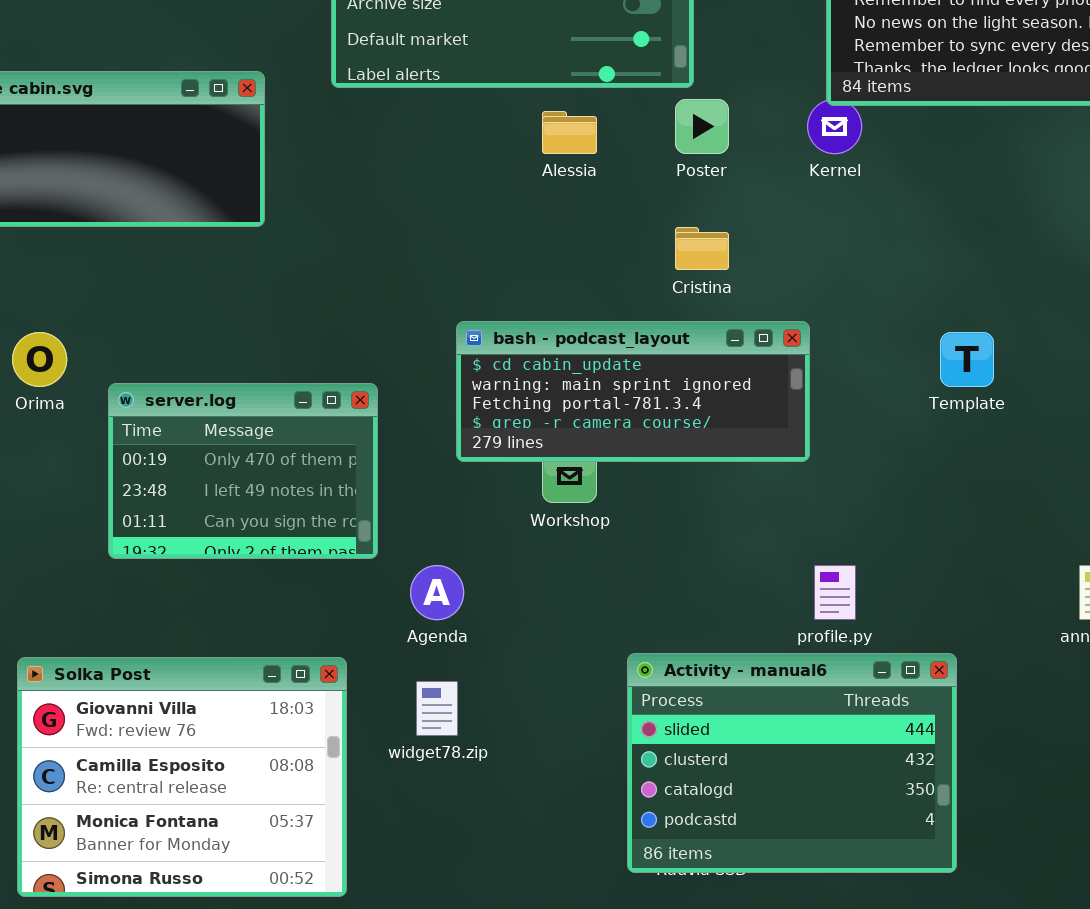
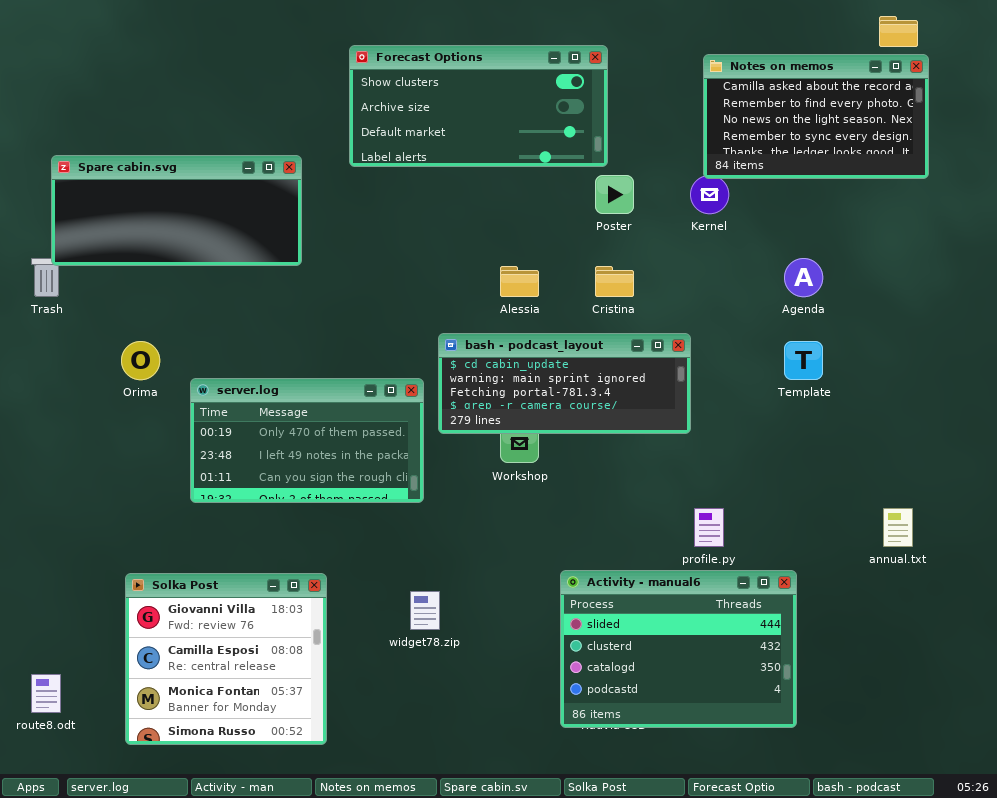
Alessia: [542,111,597,154] -> [500,266,539,297], moved
server.log: [108,383,378,559] -> [190,378,424,503], resized
Agenda: [410,565,464,620] -> [784,258,823,297], moved
Solka Post: [17,657,347,897] -> [125,573,327,745], resized

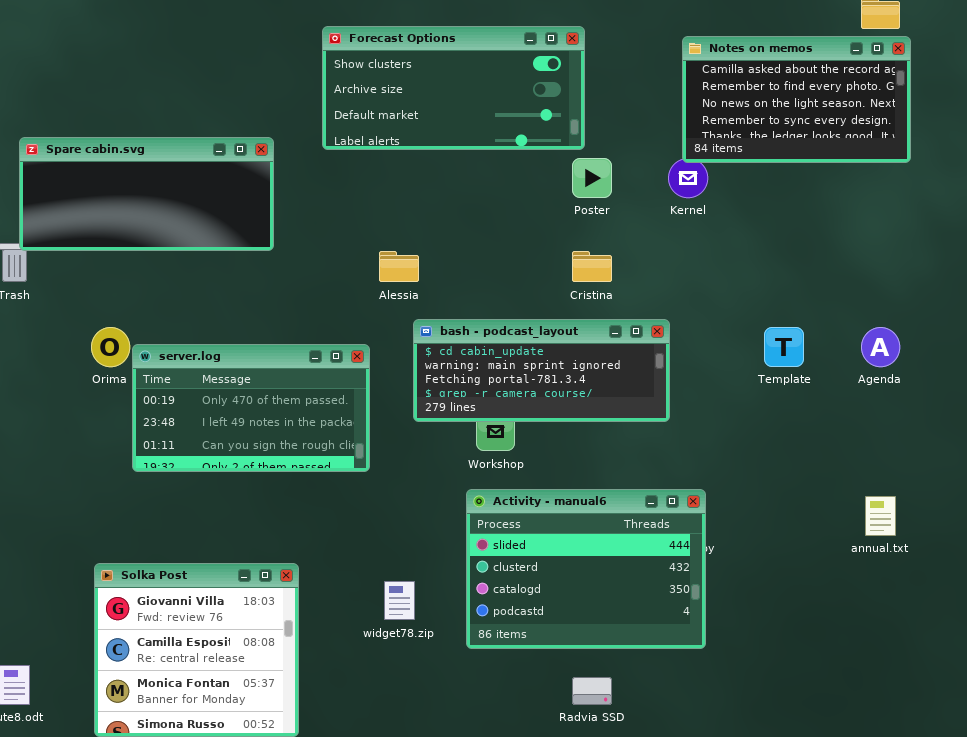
Agenda: [784,258,823,297] -> [861,327,900,367], moved
Alessia: [500,266,539,297] -> [379,251,419,282], moved
server.log: [190,378,424,503] -> [132,344,370,472], moved
Activity - manual6: [560,570,797,728] -> [466,489,706,649], moved

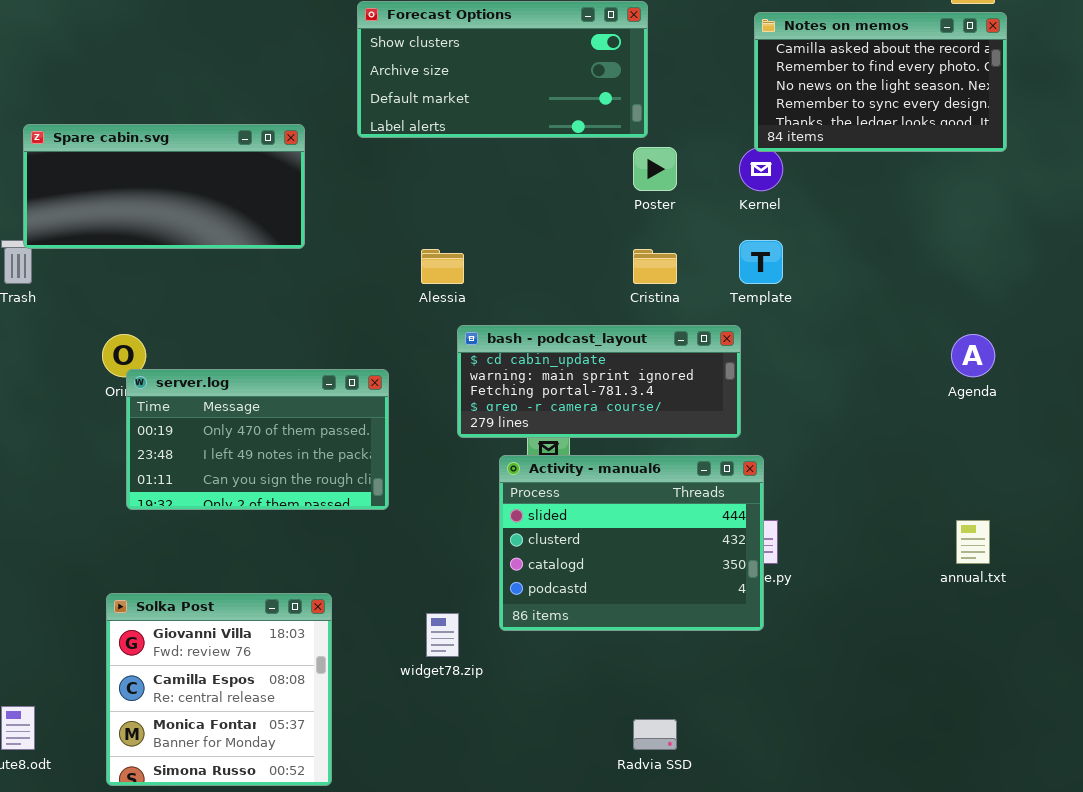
Template: [764,327,804,367] -> [739,240,783,284], moved
server.log: [132,344,370,472] -> [126,369,389,510], moved
Activity - manual6: [466,489,706,649] -> [499,455,764,631], moved

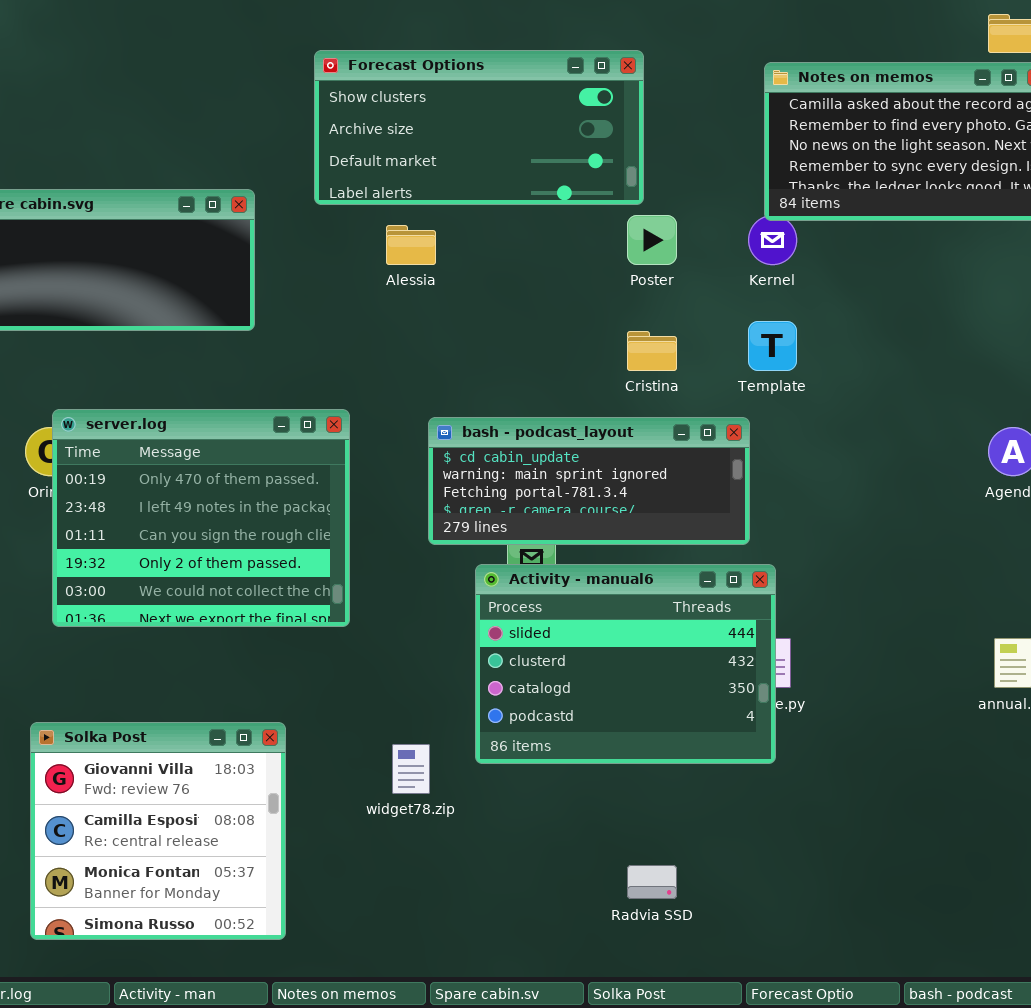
Alessia: [421,249,464,284] -> [386,225,436,265], moved
server.log: [126,369,389,510] -> [52,409,350,627], resized

